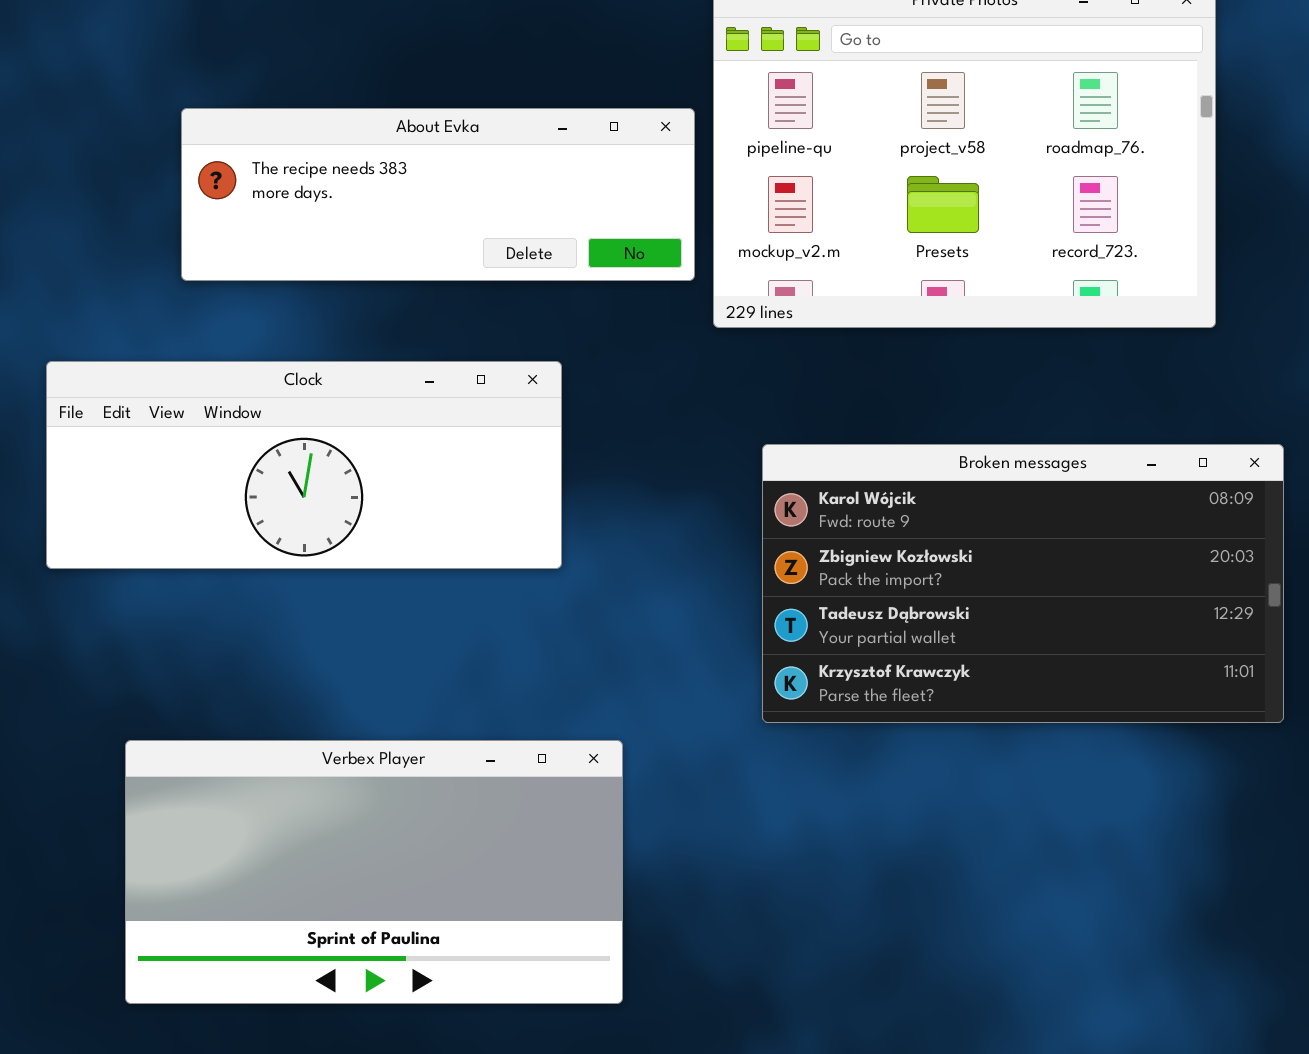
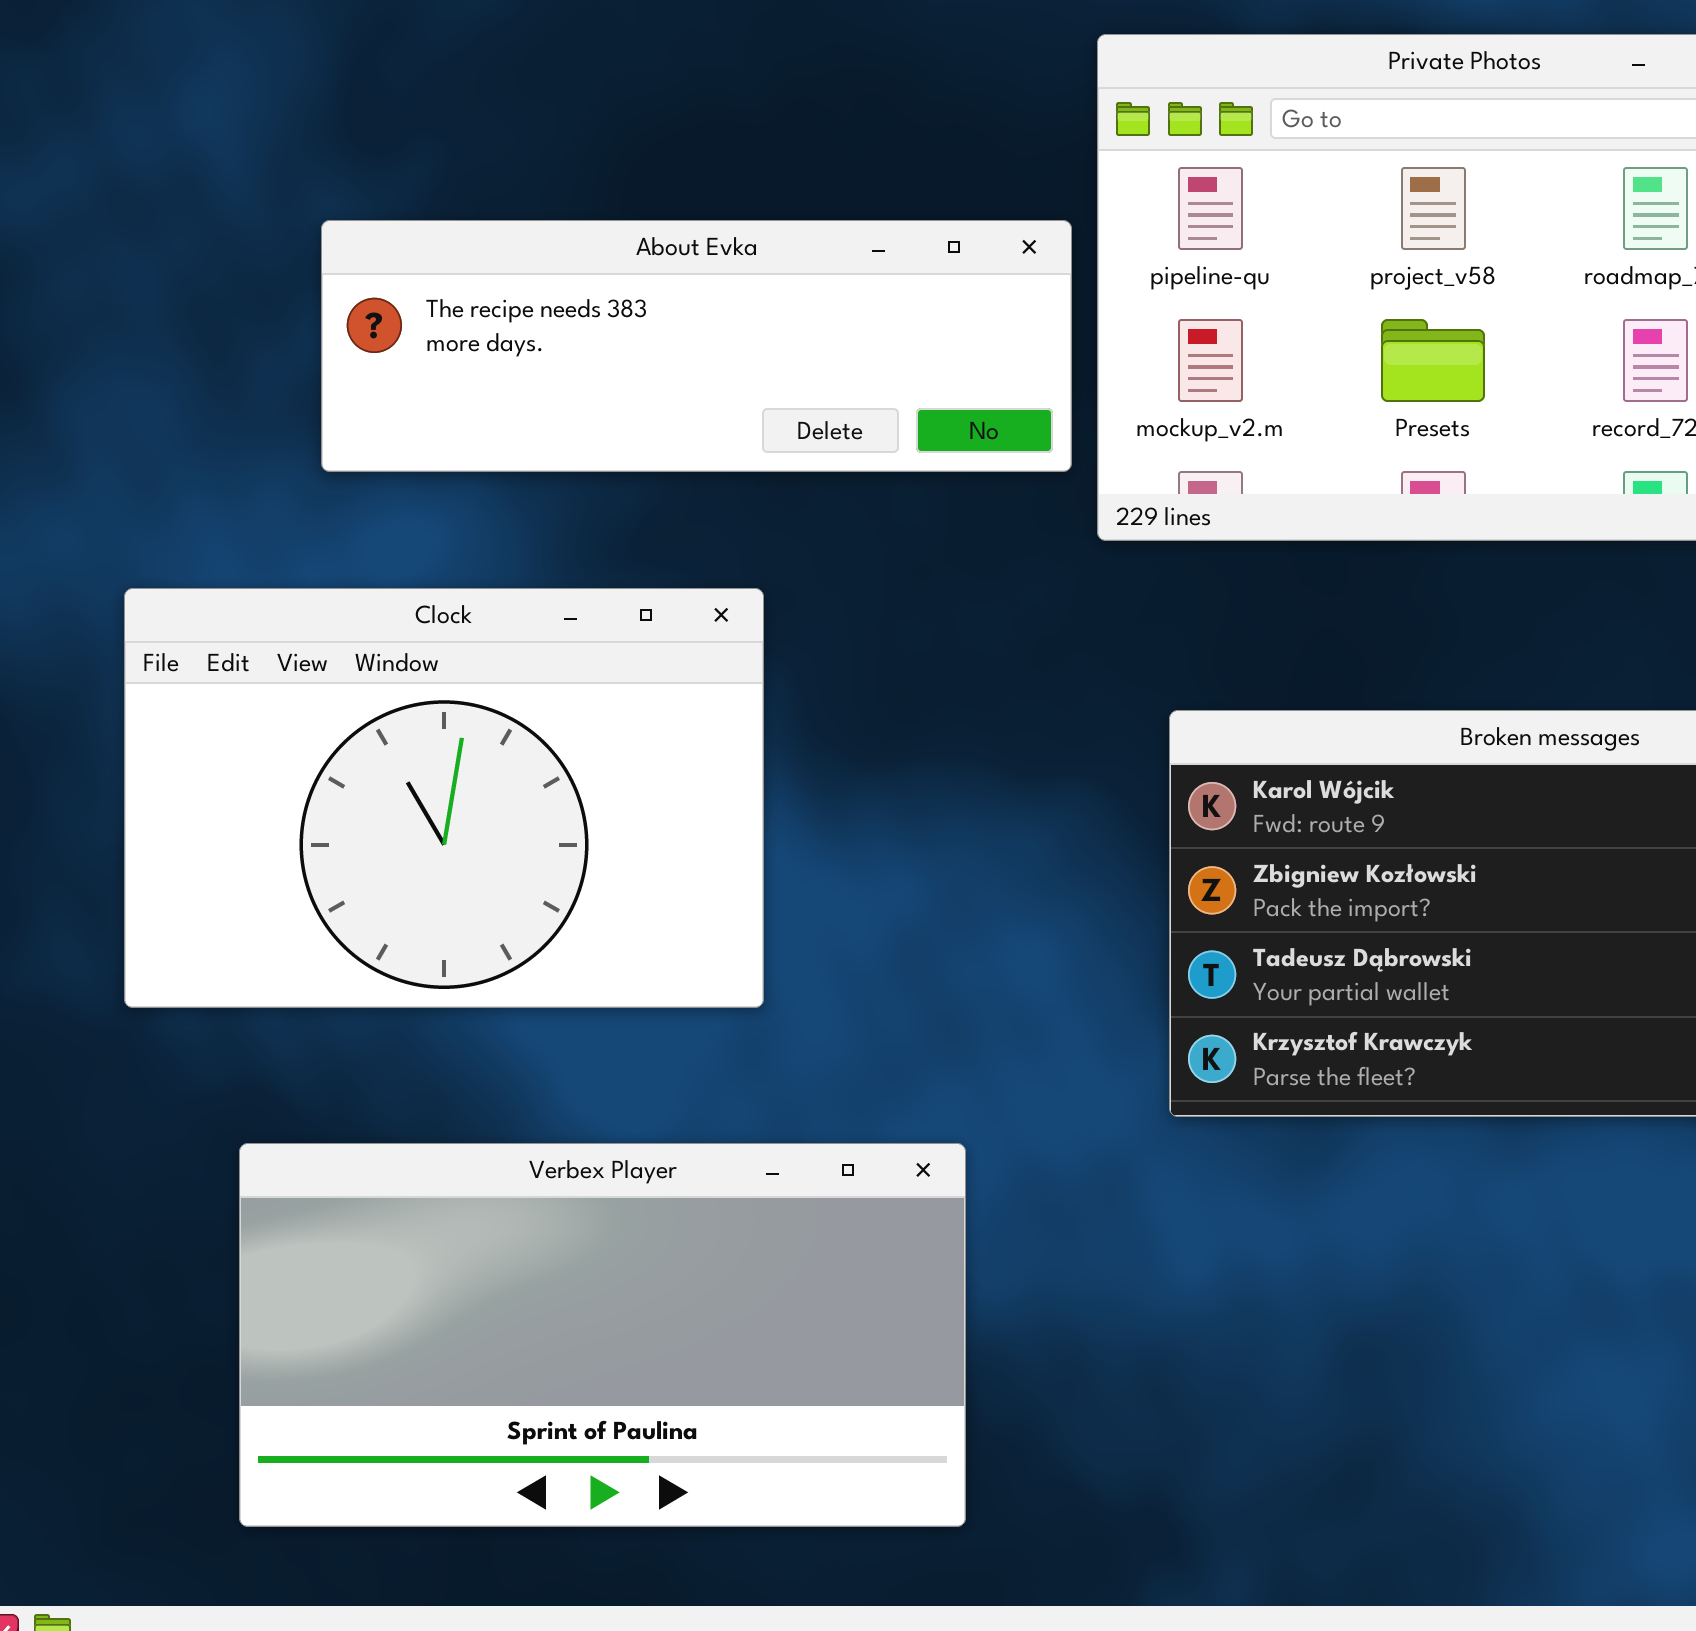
Clock: [46,361,562,569] -> [124,588,764,1008], resized

